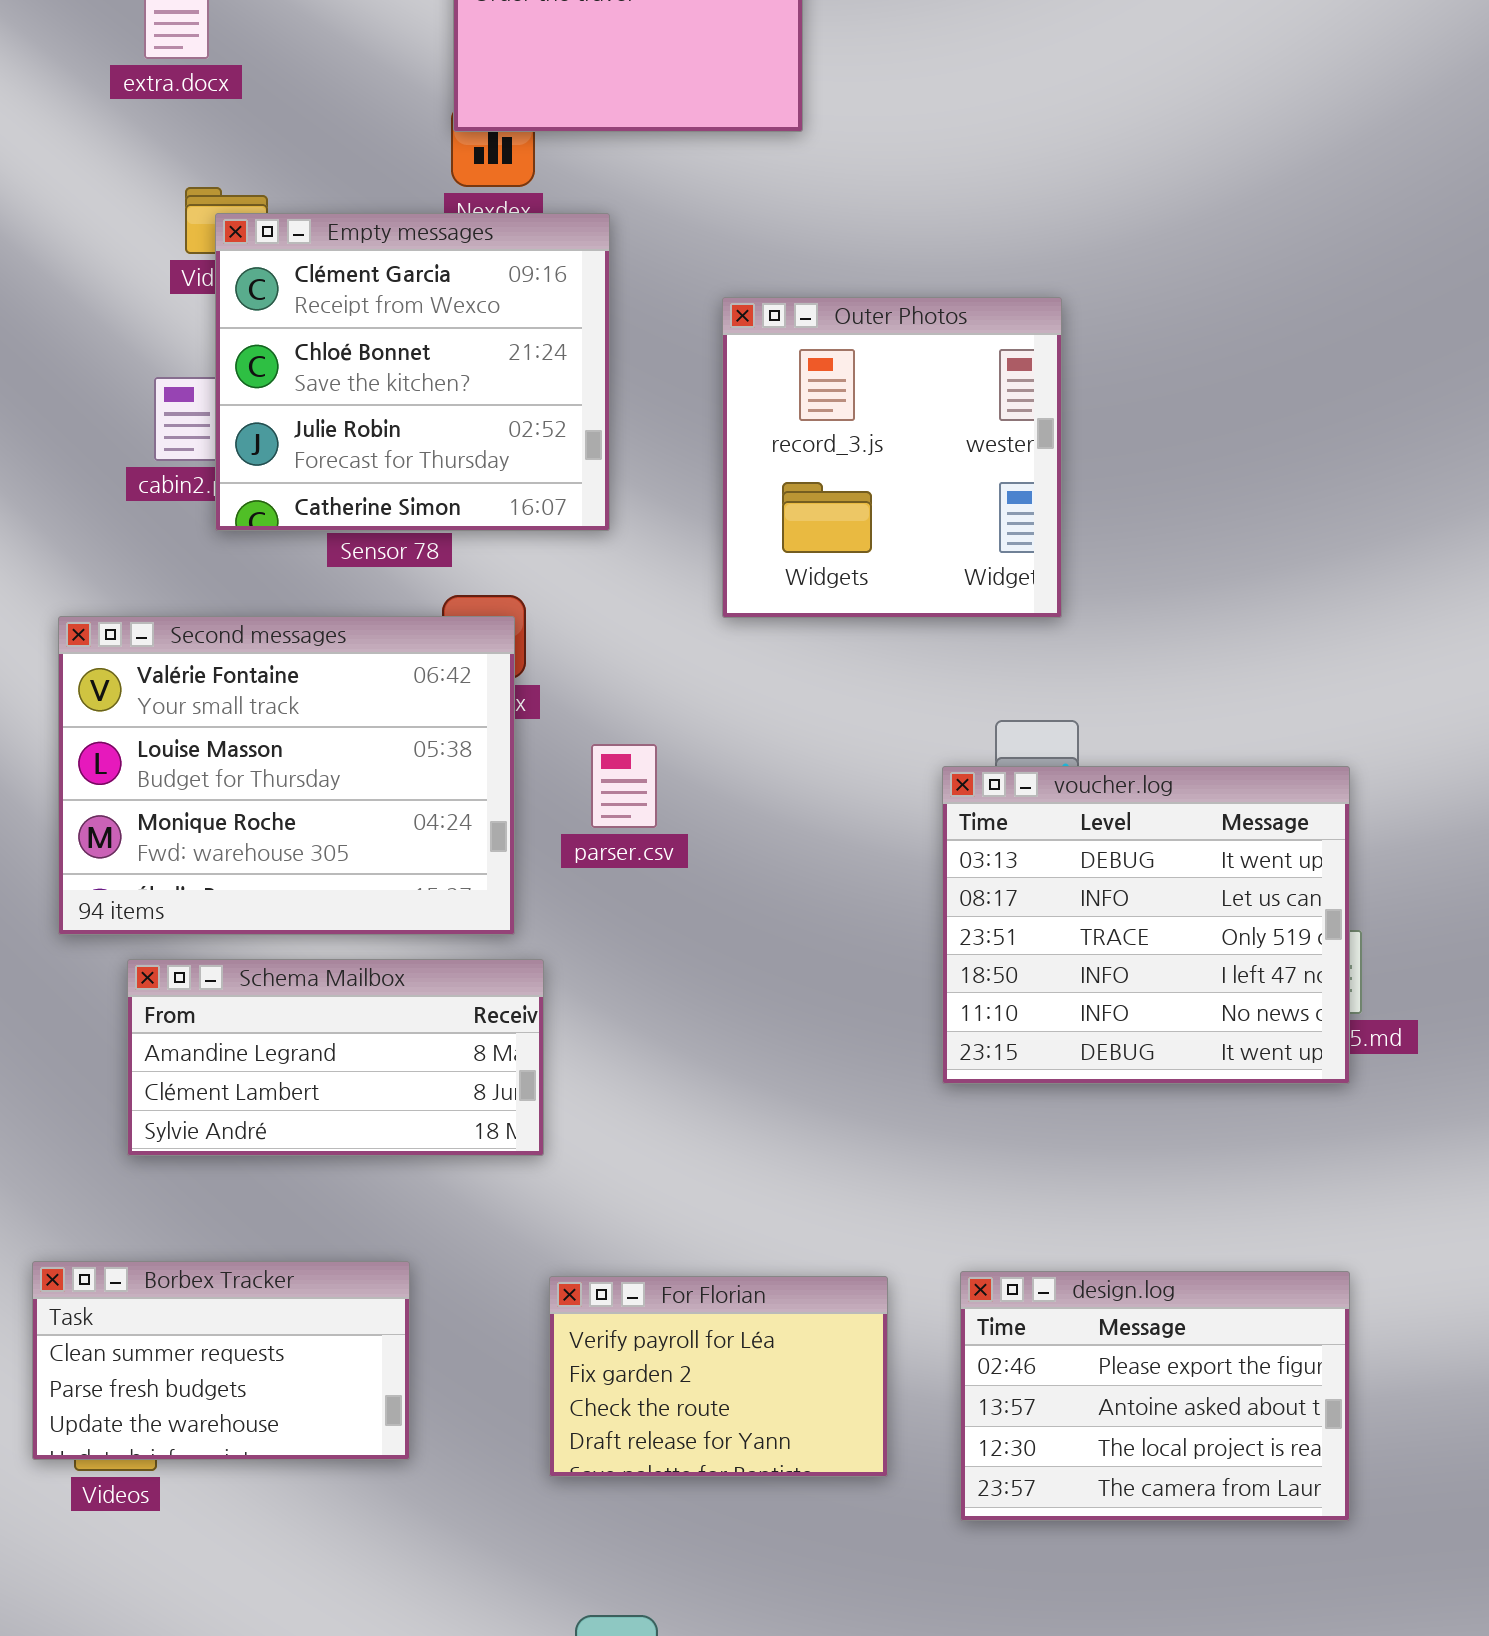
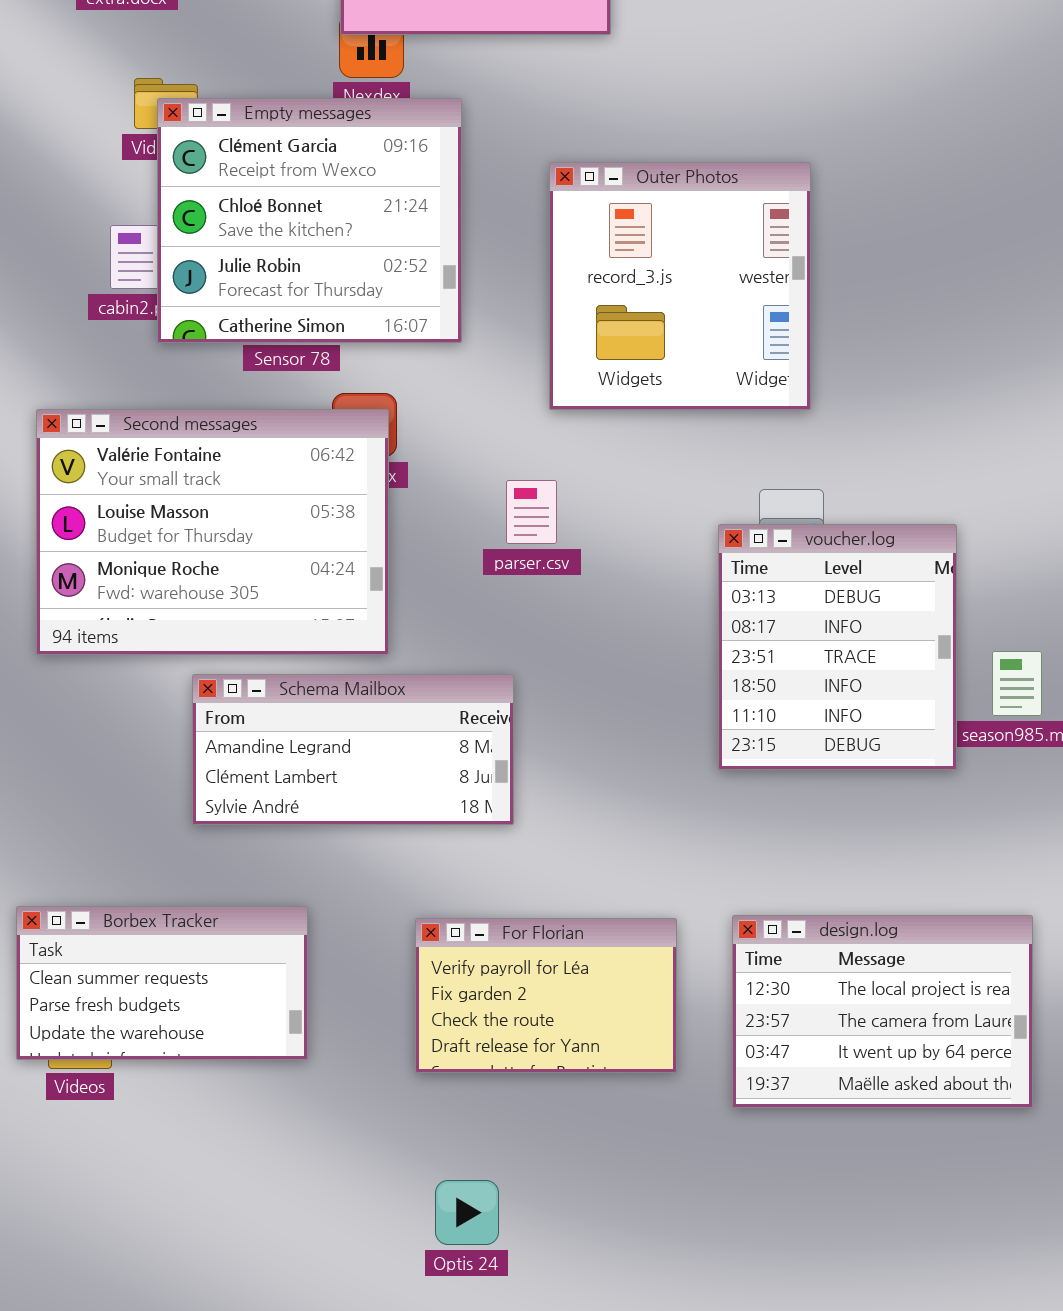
parser.csv: [591,744,657,828] -> [506,480,557,544], moved
voucher.log: [942,766,1350,1084] -> [718,524,957,770], resized
Schema Mailbox: [127,959,544,1156] -> [192,674,514,825], moved
design.log: [960,1271,1350,1521] -> [732,915,1033,1108], scrolled down 2 rows

